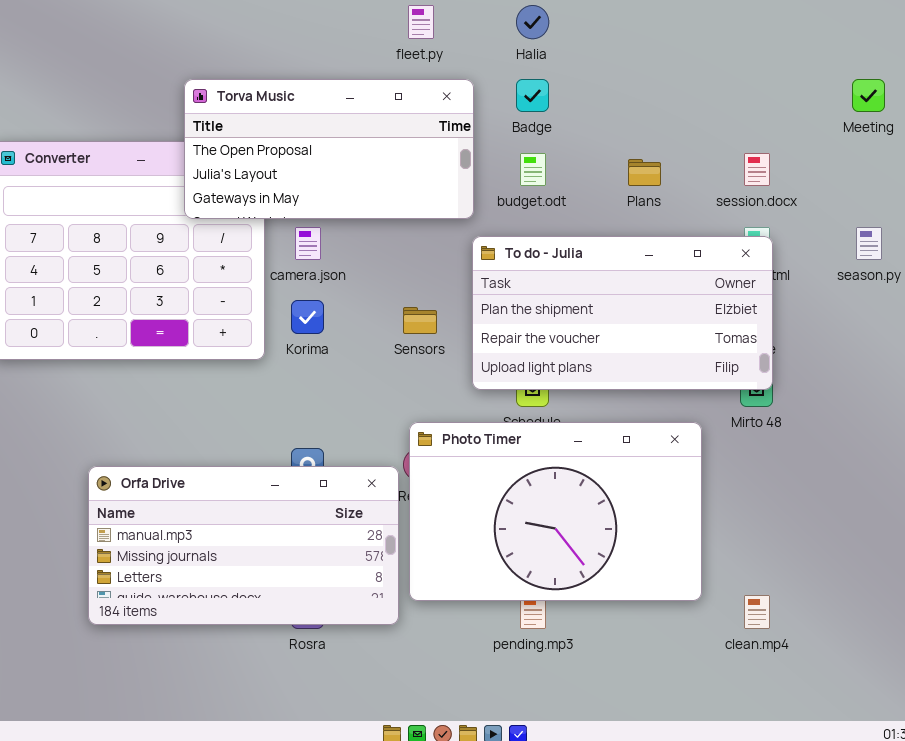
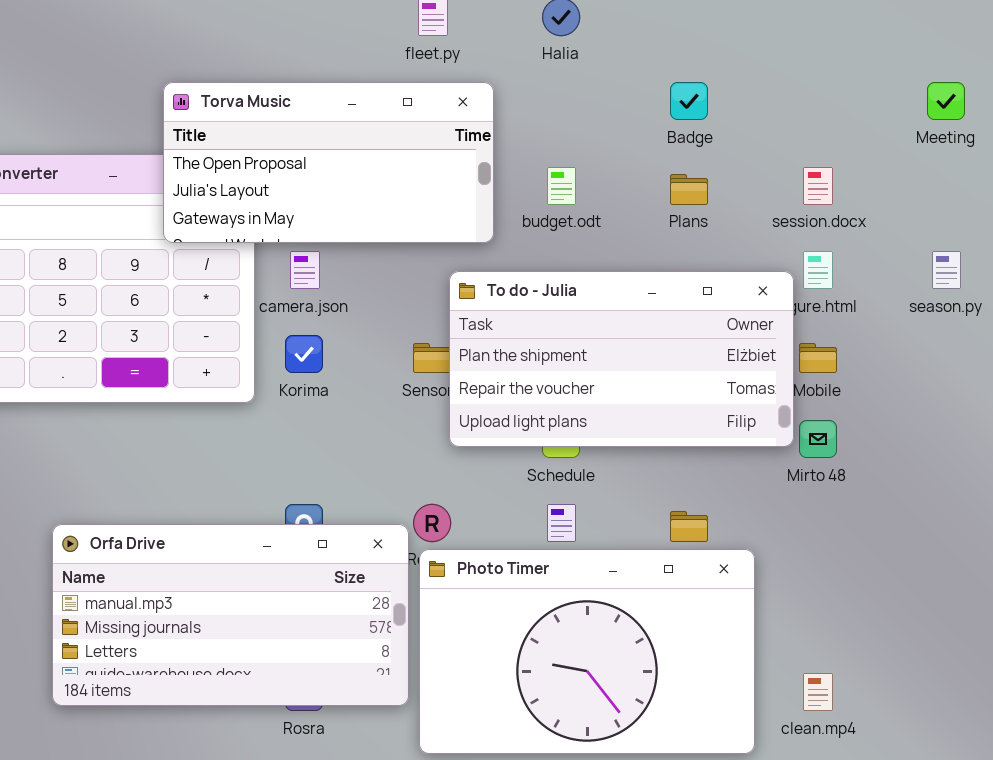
Badge: [516,79,549,112] -> [670,82,708,120], moved
To do - Julia: [472,236,773,390] -> [449,271,794,447], moved
Photo Timer: [409,422,702,601] -> [419,549,755,754], moved

